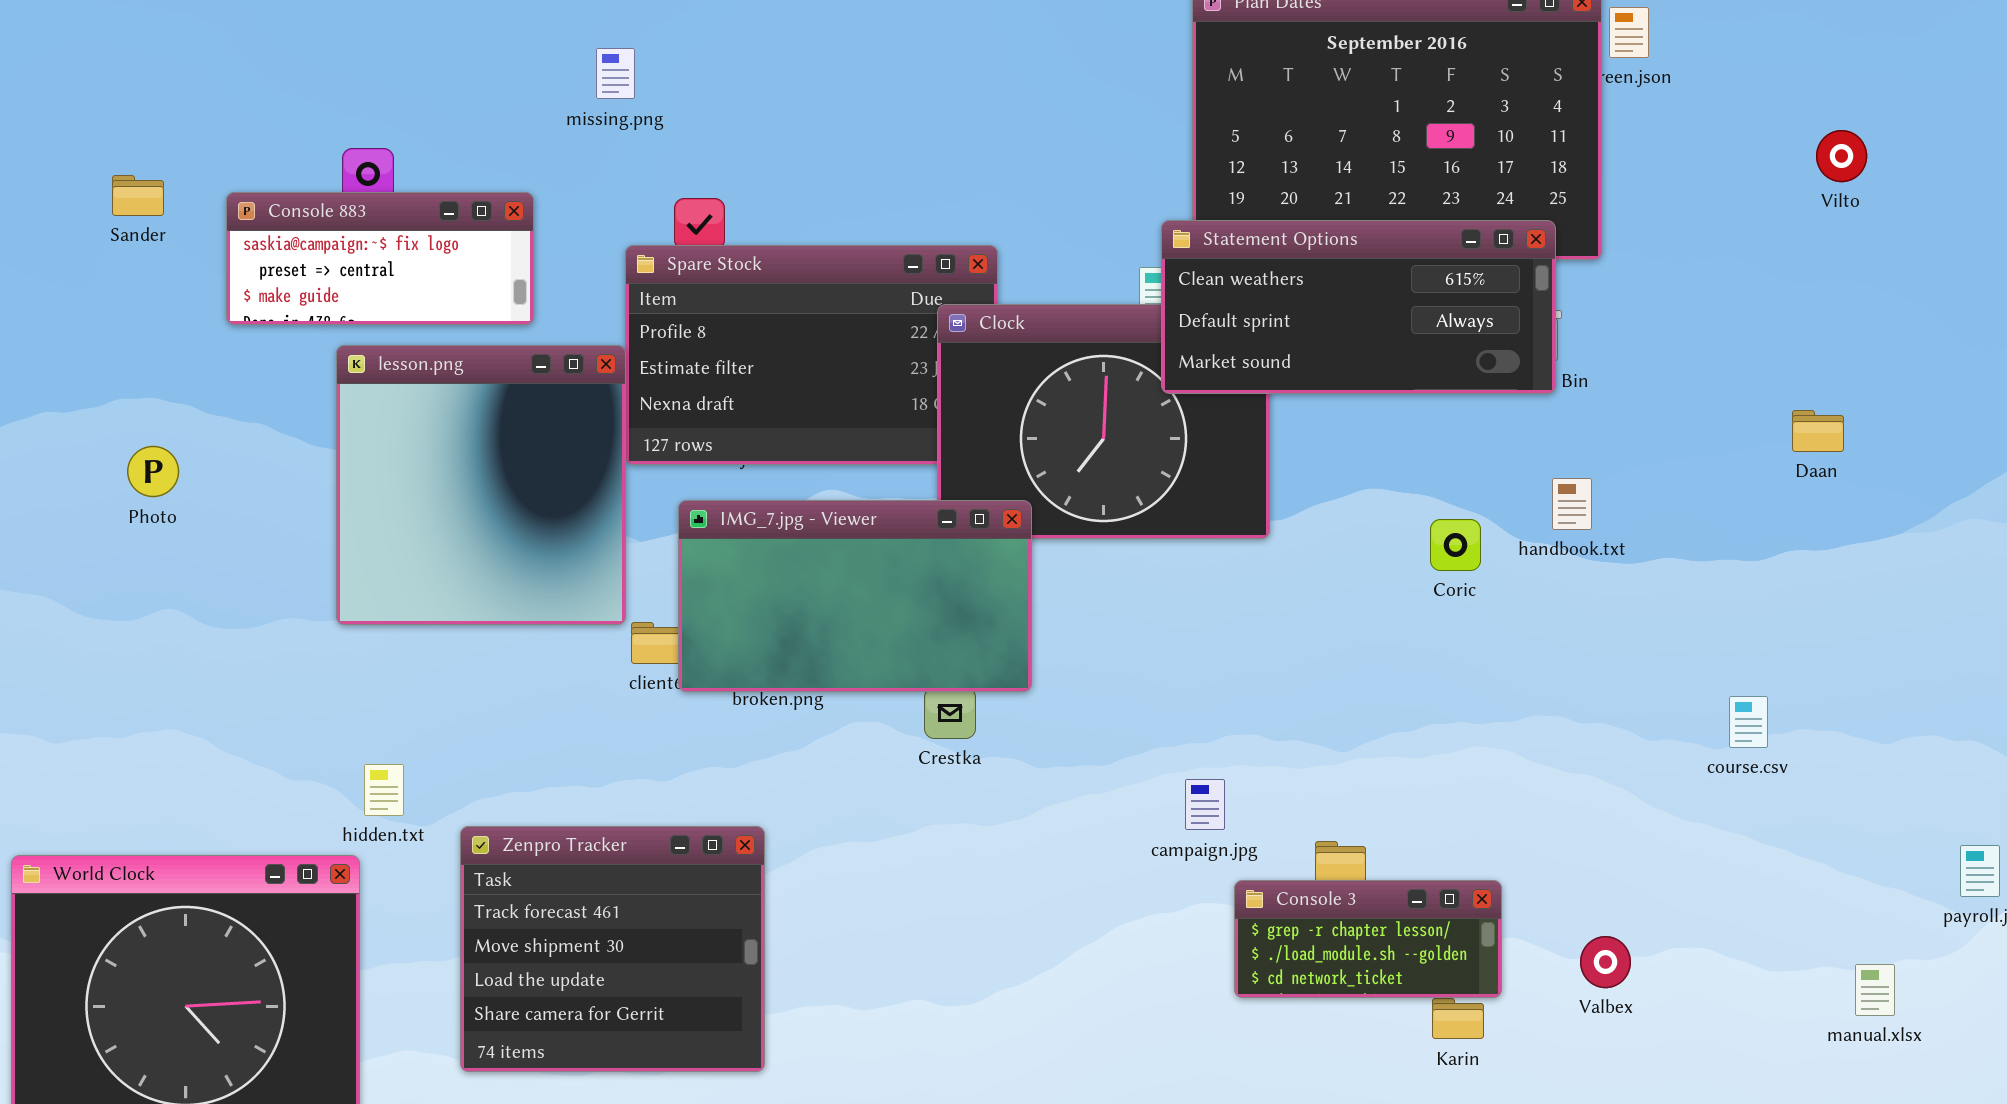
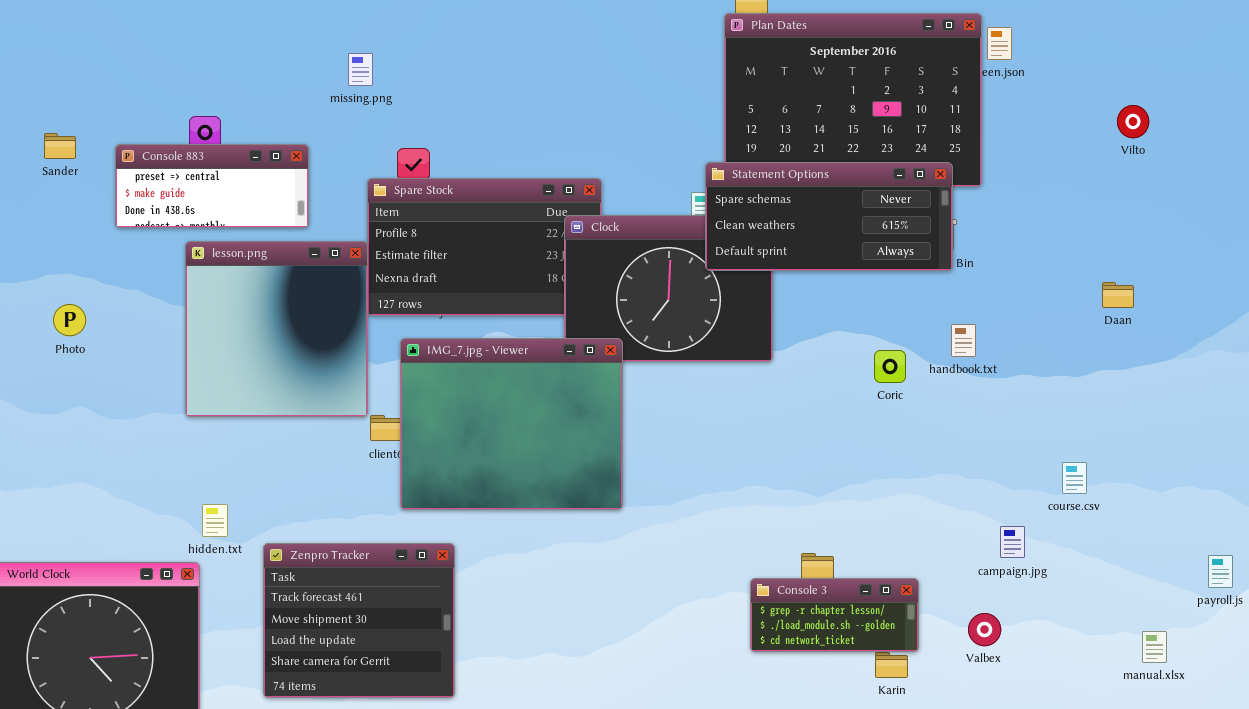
Console 883: [226,192,534,325] -> [115,144,309,228], scrolled down 1 row
Statement Options: [1161,220,1556,394] -> [705,162,953,271], scrolled up 1 row
IMG_7.jpg - Viewer: [678,500,1032,692] -> [400,338,623,510], resized
campaign.jpg: [1185,779,1225,830] -> [1000,526,1025,558], moved

